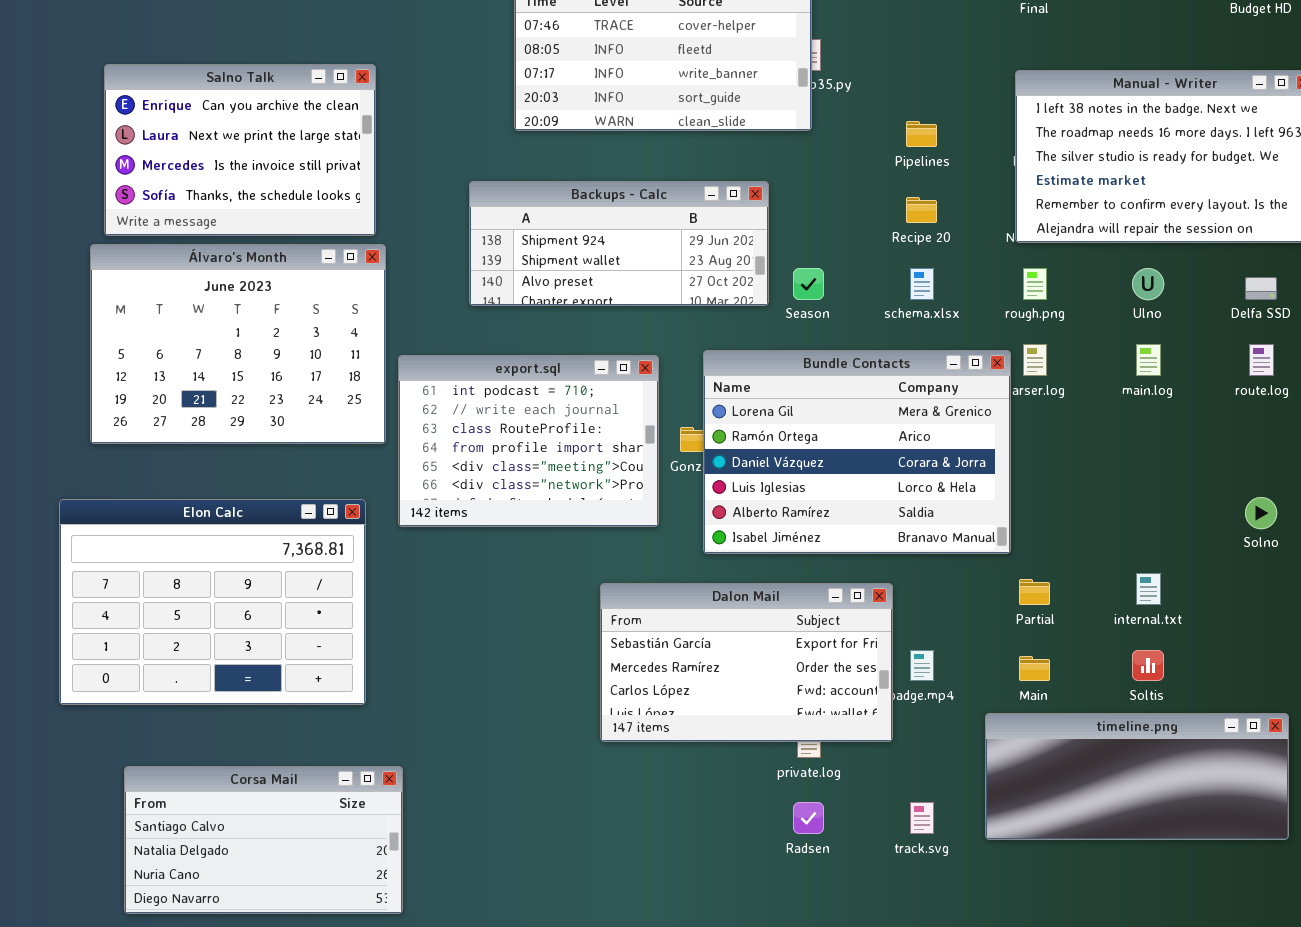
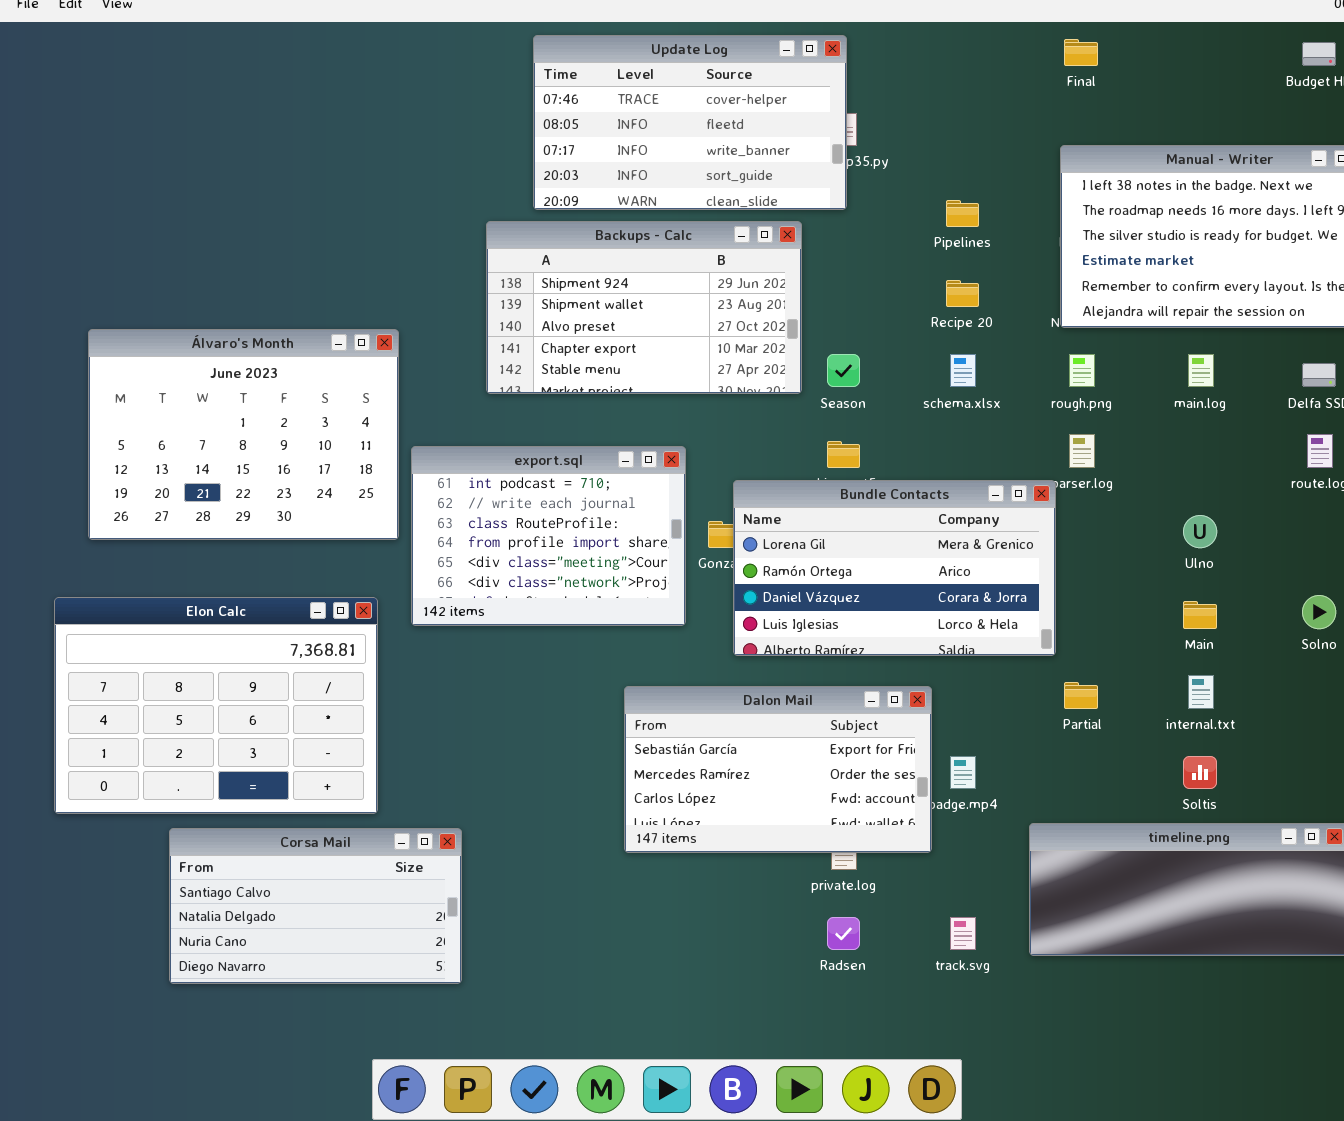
Salno Talk: [104,64,376,236] -> none, closed
Backups - Calc: [469,181,769,306] -> [486,221,802,394], resized
Ulno: [1132,268,1164,300] -> [1183,515,1217,548], moved
main.log: [1136,344,1161,376] -> [1188,354,1214,387], moved
Bundle Contacts: [703,350,1011,554] -> [733,480,1056,656], resized
Main: [1019,656,1050,681] -> [1183,601,1217,629], moved
Corsa Mail: [124,766,403,914] -> [169,828,462,984], moved

